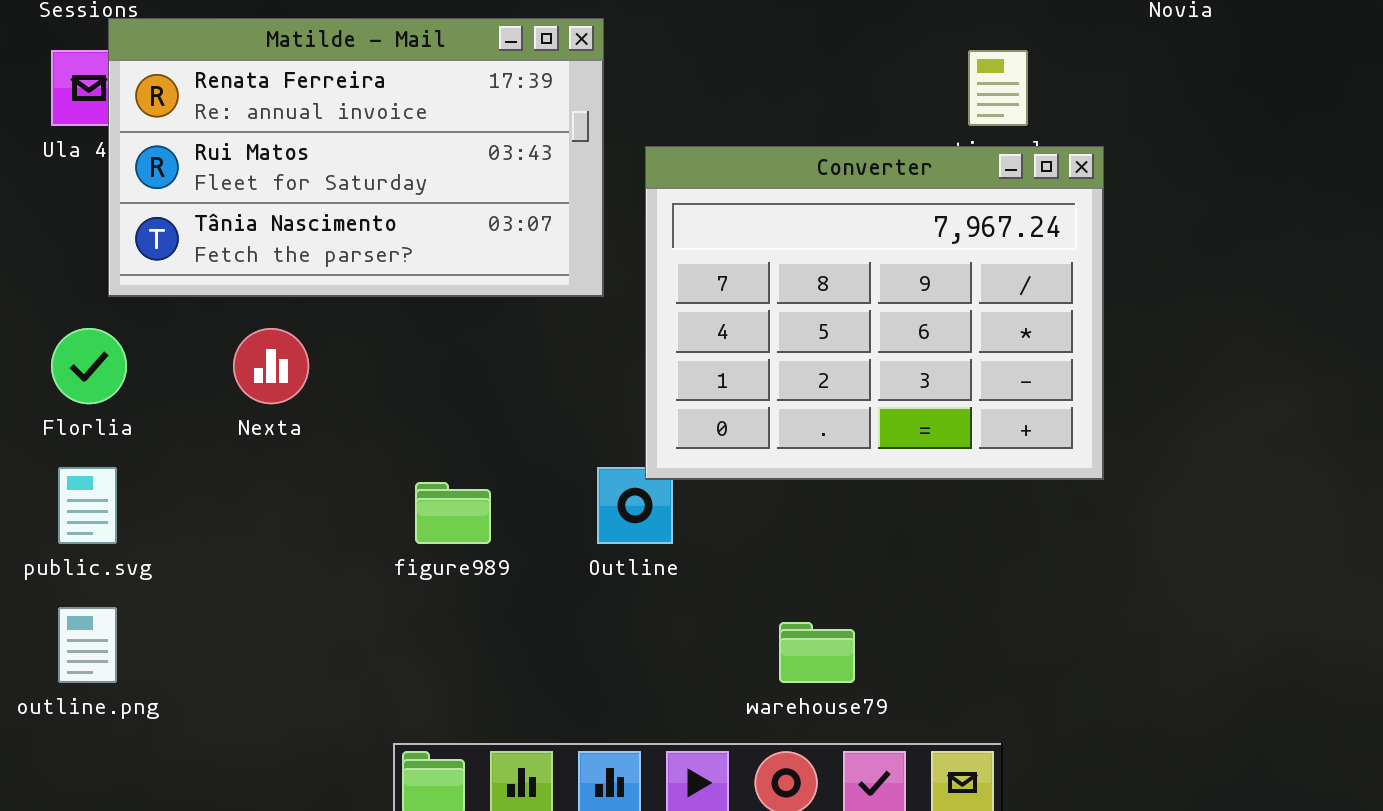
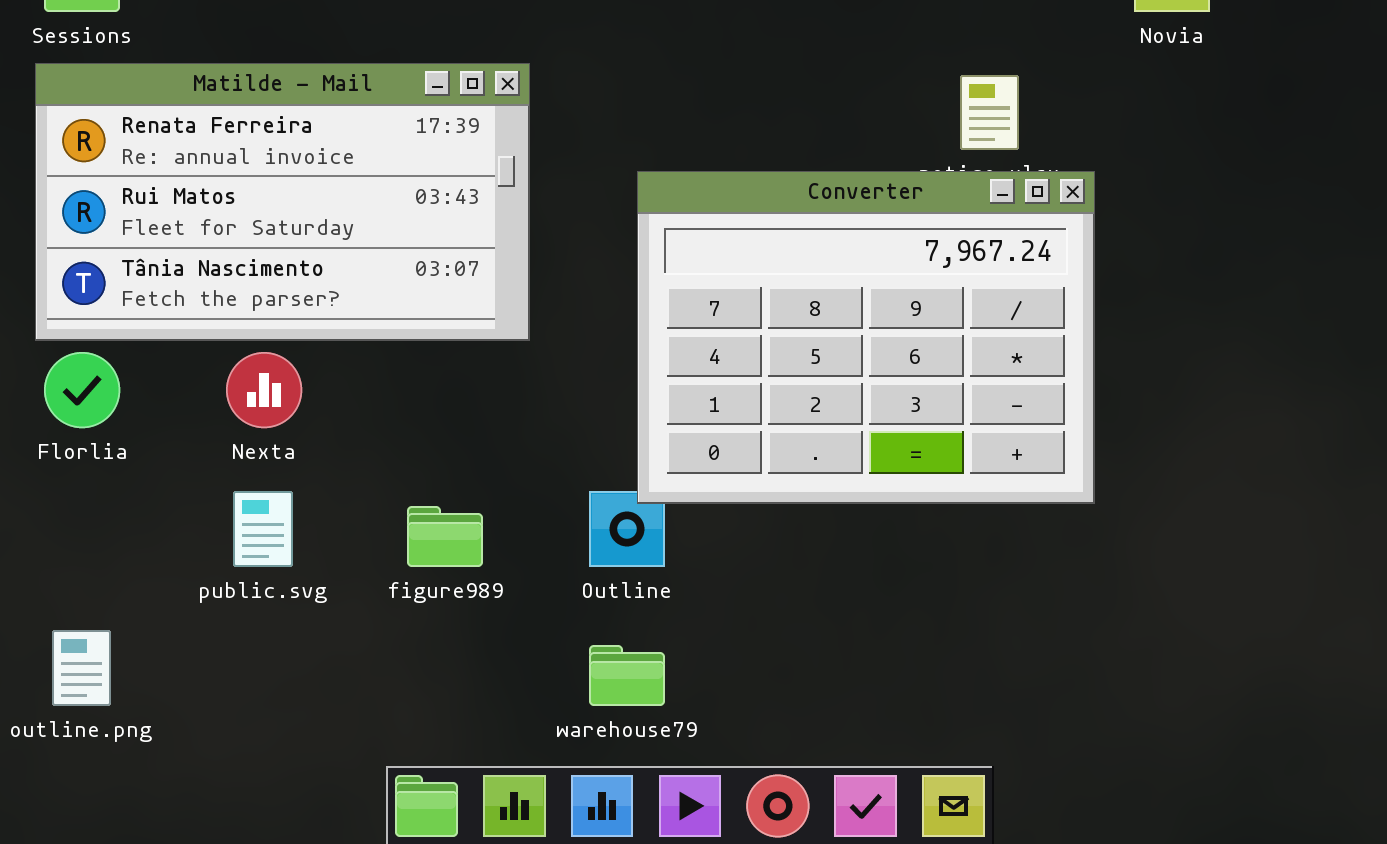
Matilde - Mail: [108,18,604,297] -> [35,63,530,341], moved
public.svg: [58,467,117,544] -> [233,491,293,567], moved
warehouse79: [779,622,855,683] -> [589,645,665,706], moved

